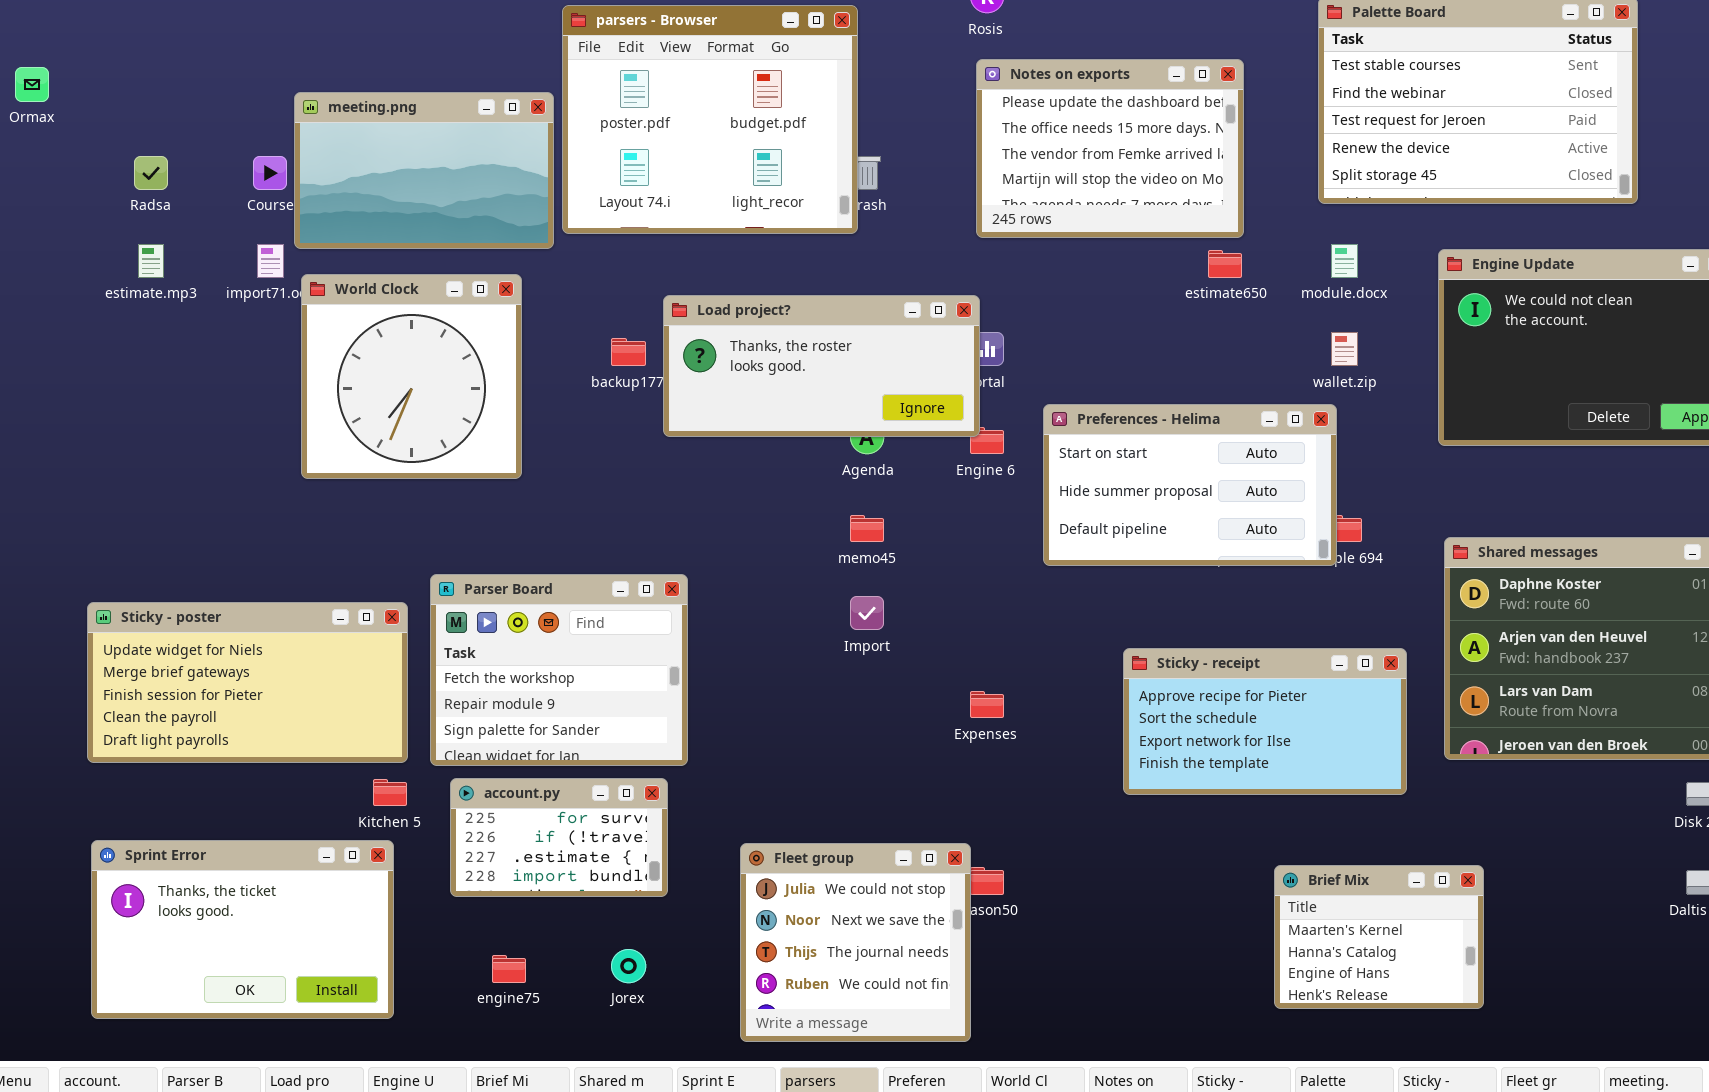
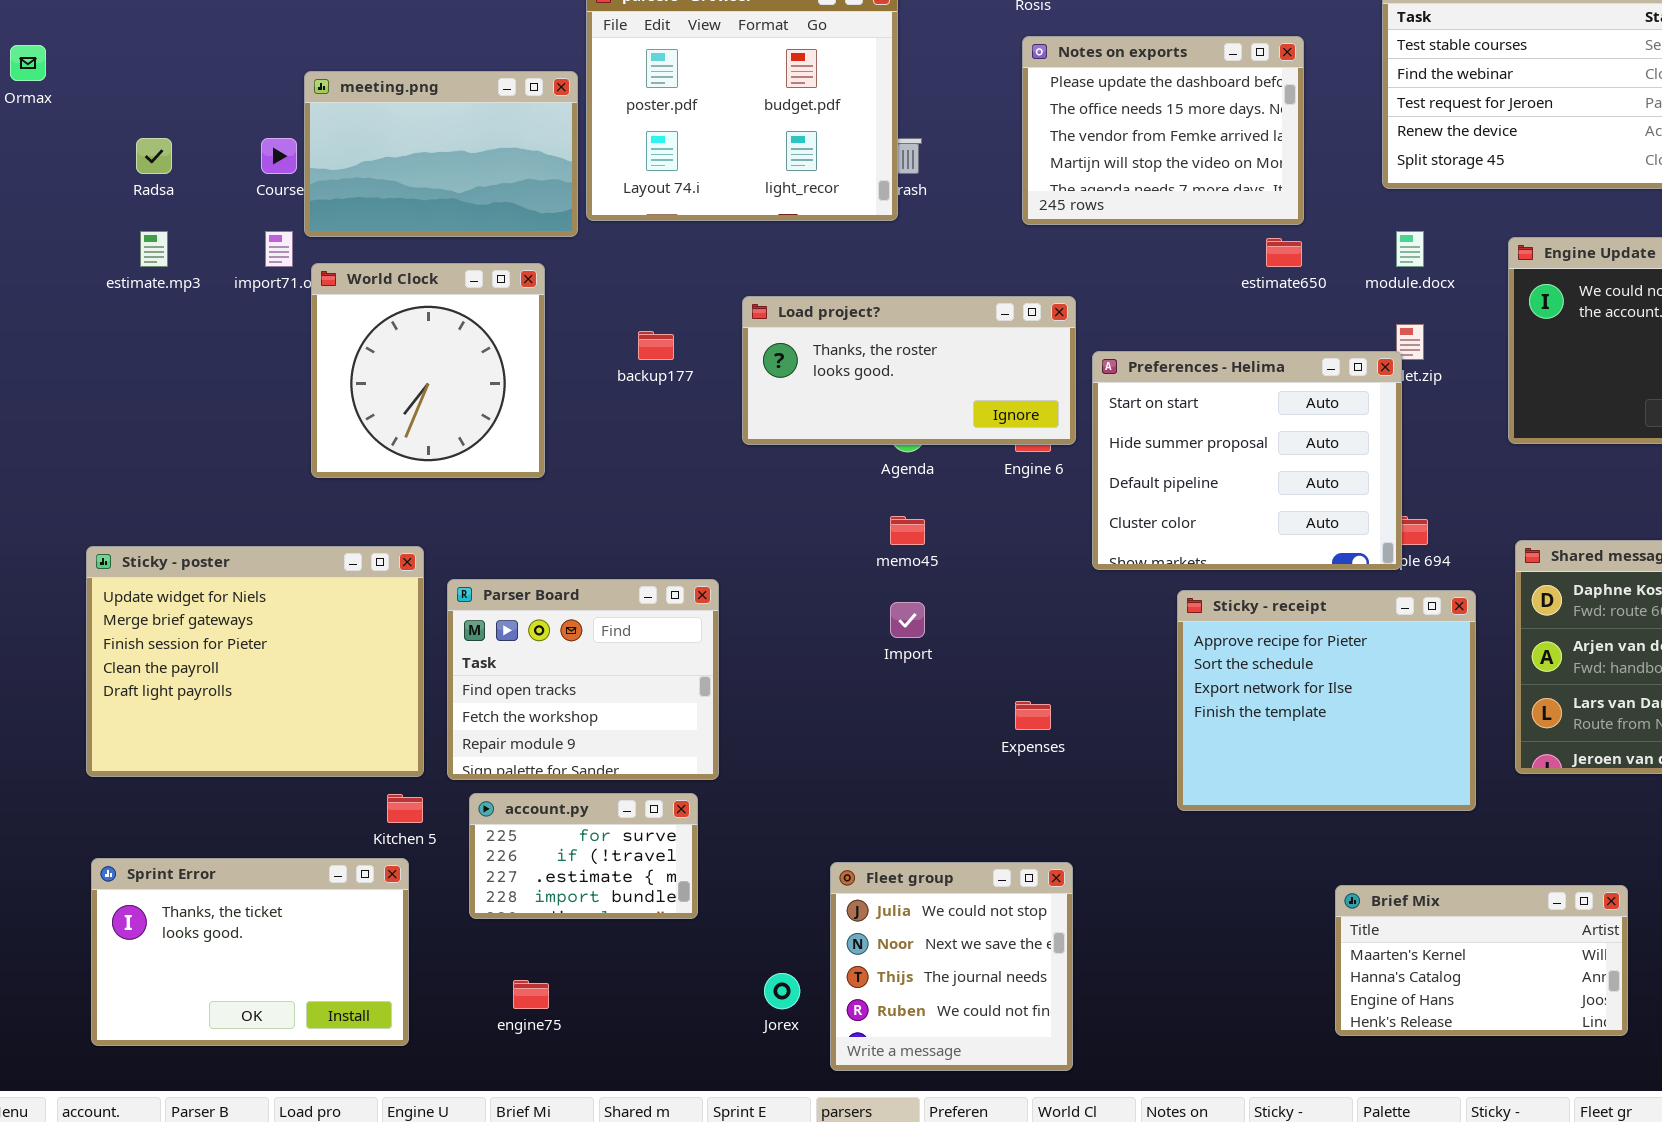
Load project?: [663,295,980,437] -> [742,296,1076,445], moved
Preferences - Helima: [1043,404,1337,566] -> [1092,351,1402,570], resized
Parser Board: [430,574,688,766] -> [447,579,719,780], scrolled up 1 row
Sticky - poster: [87,602,408,763] -> [86,546,424,777], resized
Sticky - receipt: [1123,648,1407,795] -> [1177,590,1476,811], resized
Fleet group: [740,843,971,1042] -> [830,862,1073,1071], moved
Brief Mix: [1274,865,1484,1009] -> [1335,885,1628,1036], resized
Jorex: [611,949,646,983] -> [764,973,800,1009], moved

